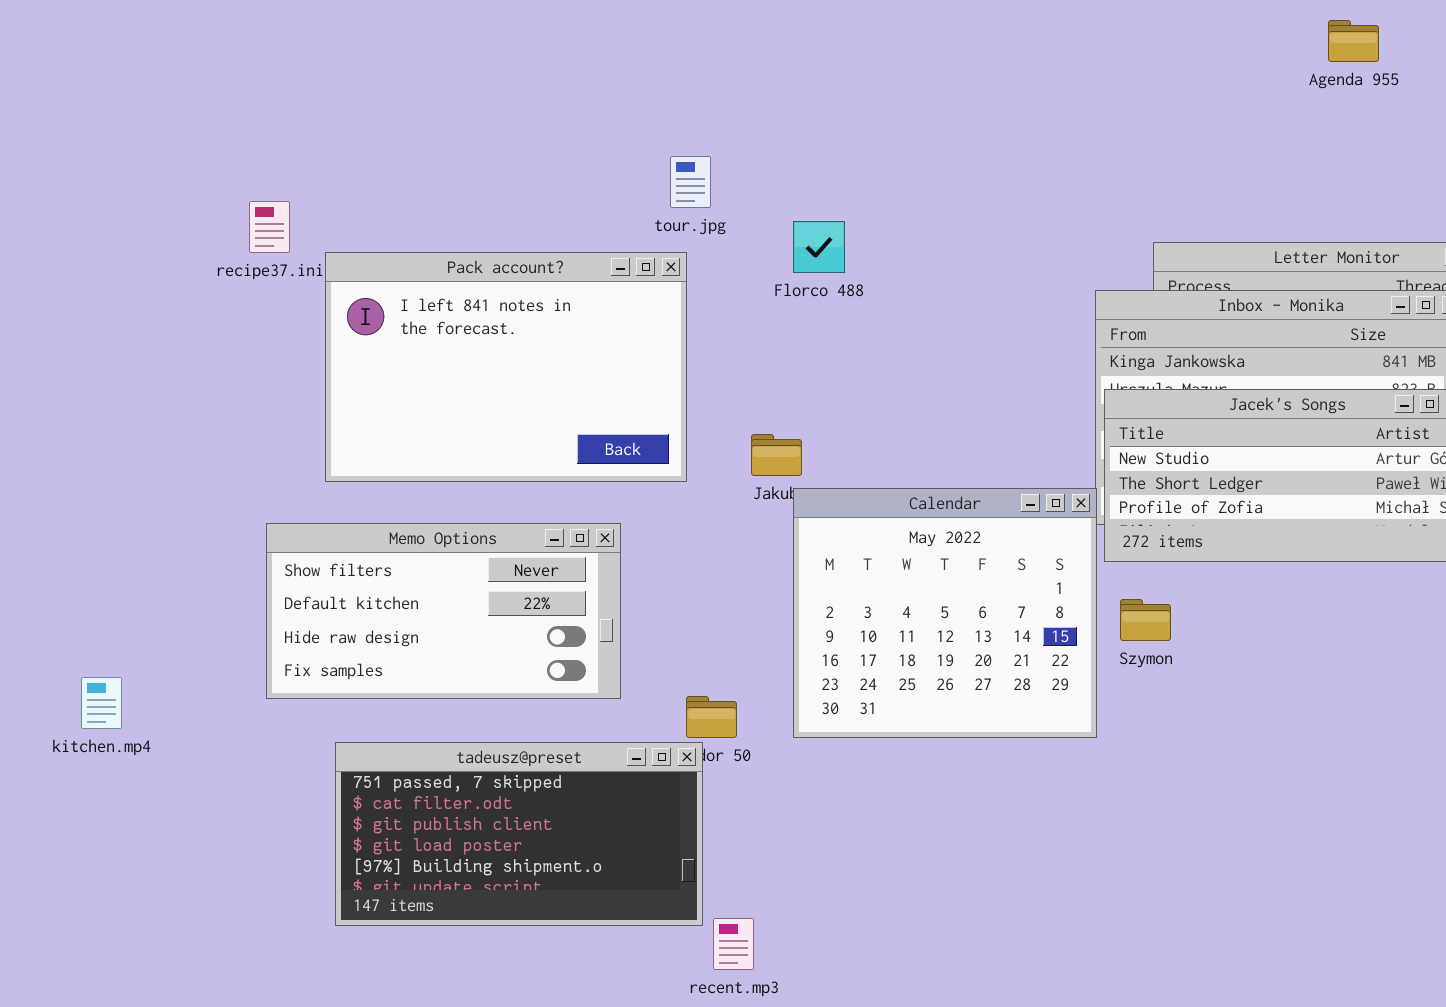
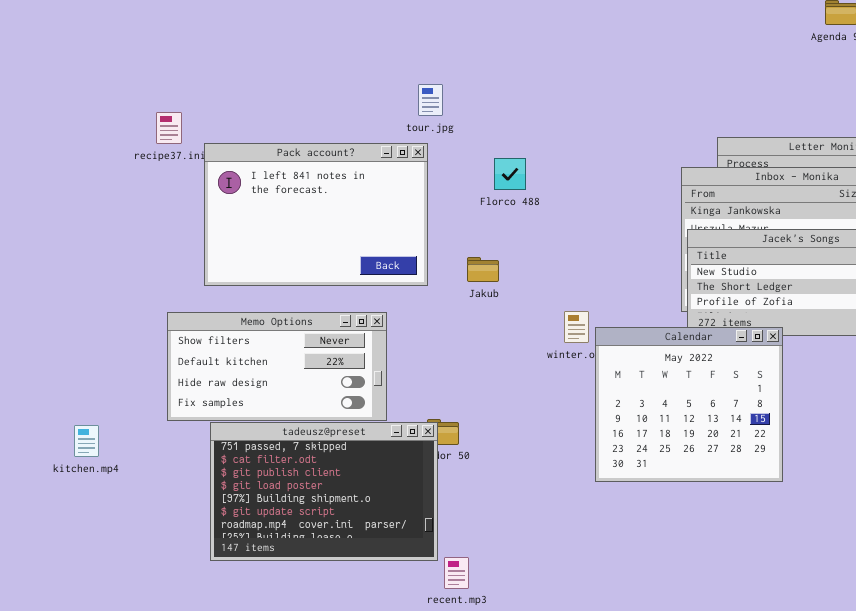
Florco 488: [793,221,845,273] -> [494,158,526,190], moved
Calendar: [793,488,1097,738] -> [595,327,783,482], moved
kitchen.mp4: [81,677,122,729] -> [74,425,99,457], moved
tadeusz@preset: [335,742,703,926] -> [210,422,438,561], resized

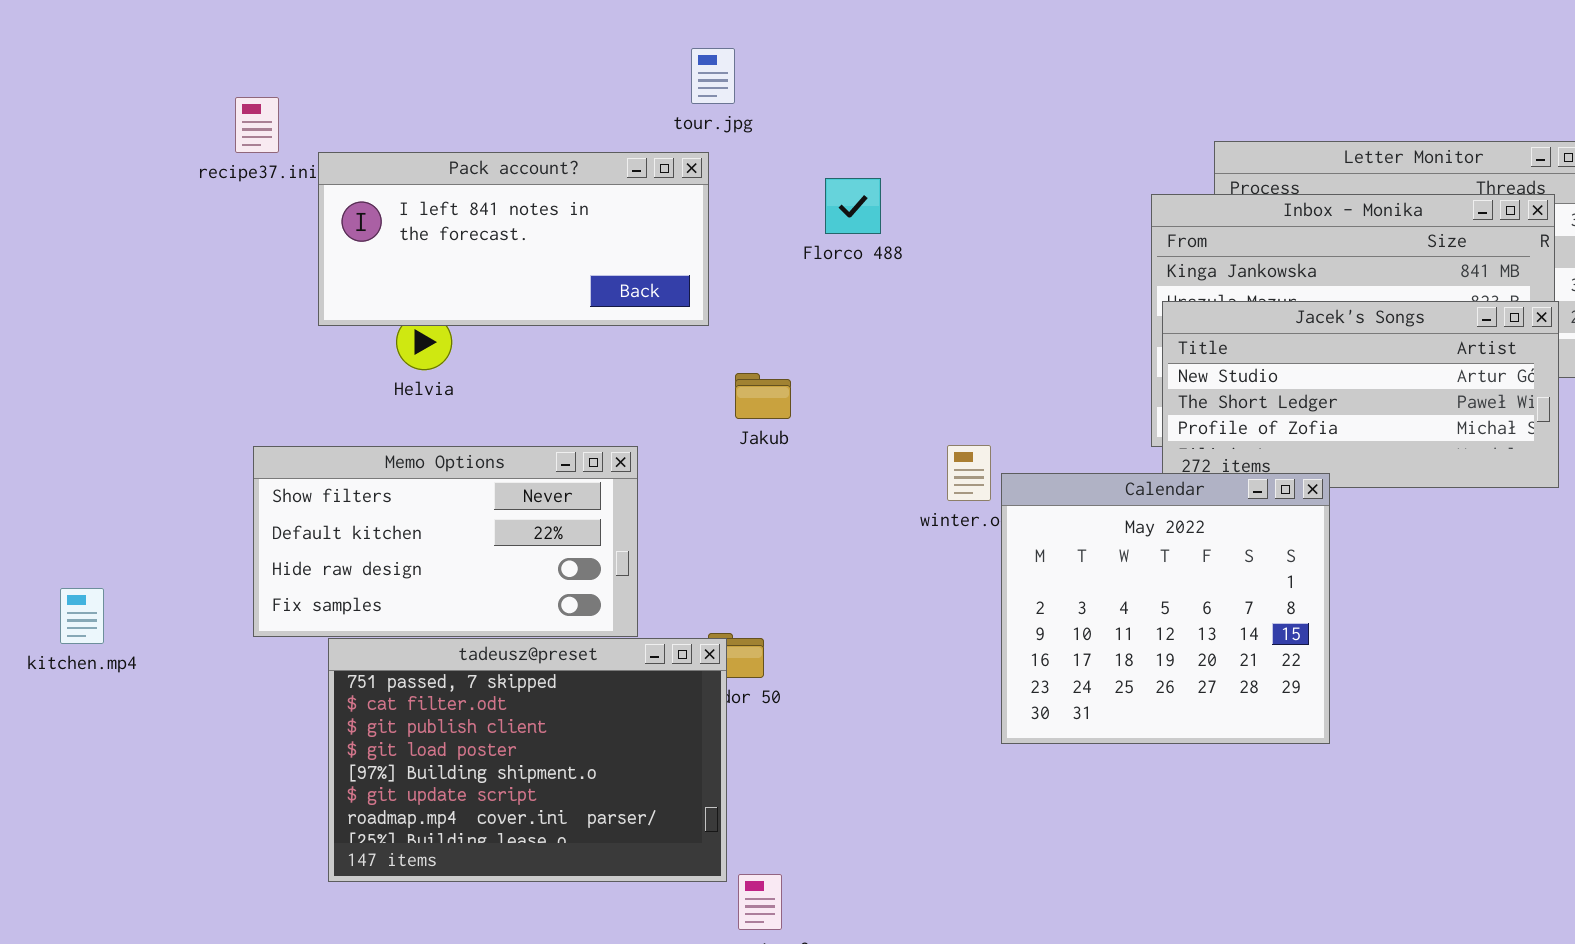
Pack account?: [204,143,428,286] -> [318,152,709,326], resized
Jakub: [467,257,499,282] -> [735,373,791,419], moved
kitchen.mp4: [74,425,99,457] -> [60,588,104,644], moved

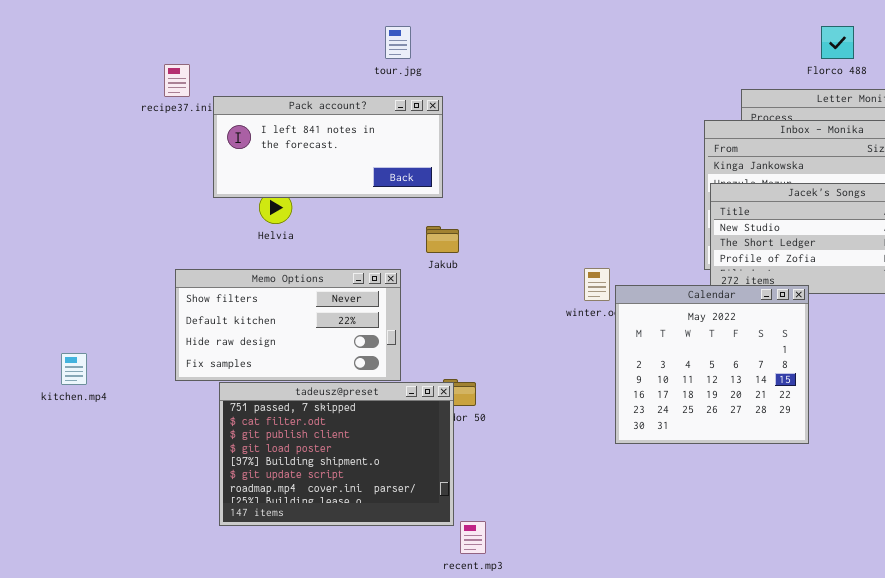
tour.jpg: [691,48,735,104] -> [385,26,411,59], moved
Florco 488: [825,178,881,234] -> [821,26,854,59], moved
Jakub: [735,373,791,419] -> [426,226,459,253], moved

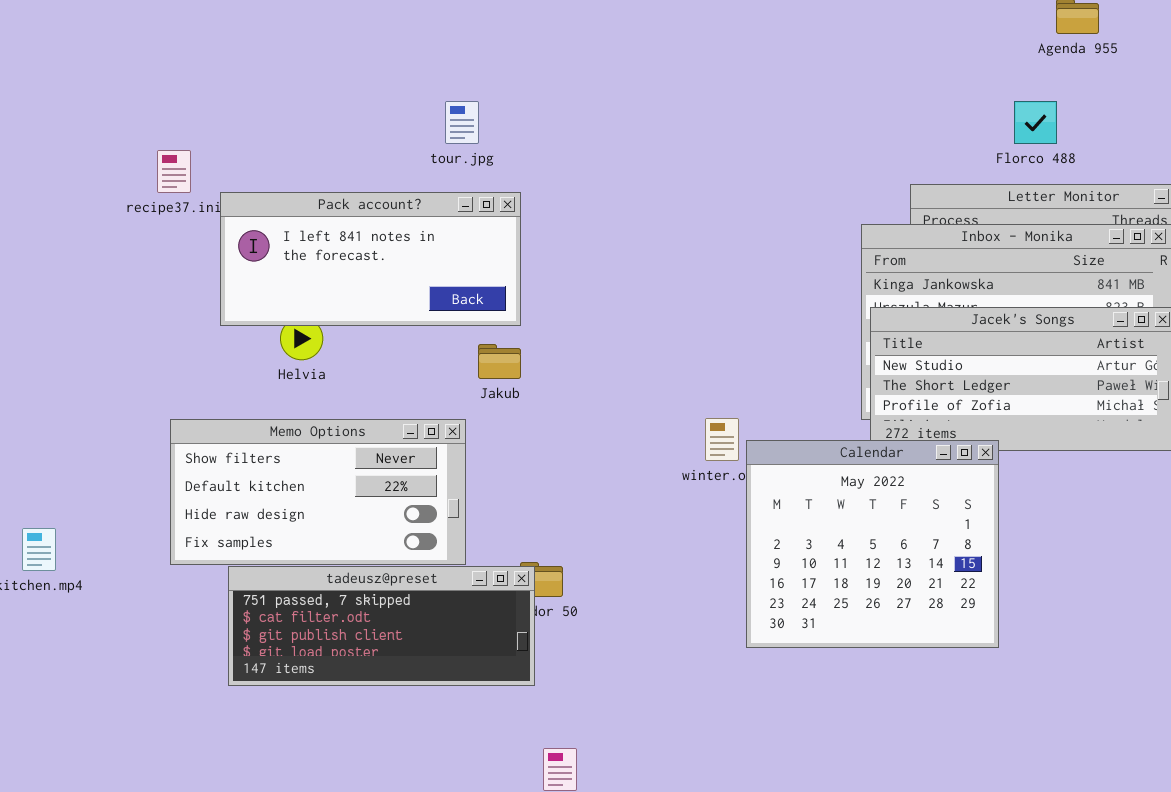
Jakub: [426,226,459,253] -> [478,344,521,379], moved
tadeusz@preset: [219,382,454,526] -> [228,566,535,686], resized

